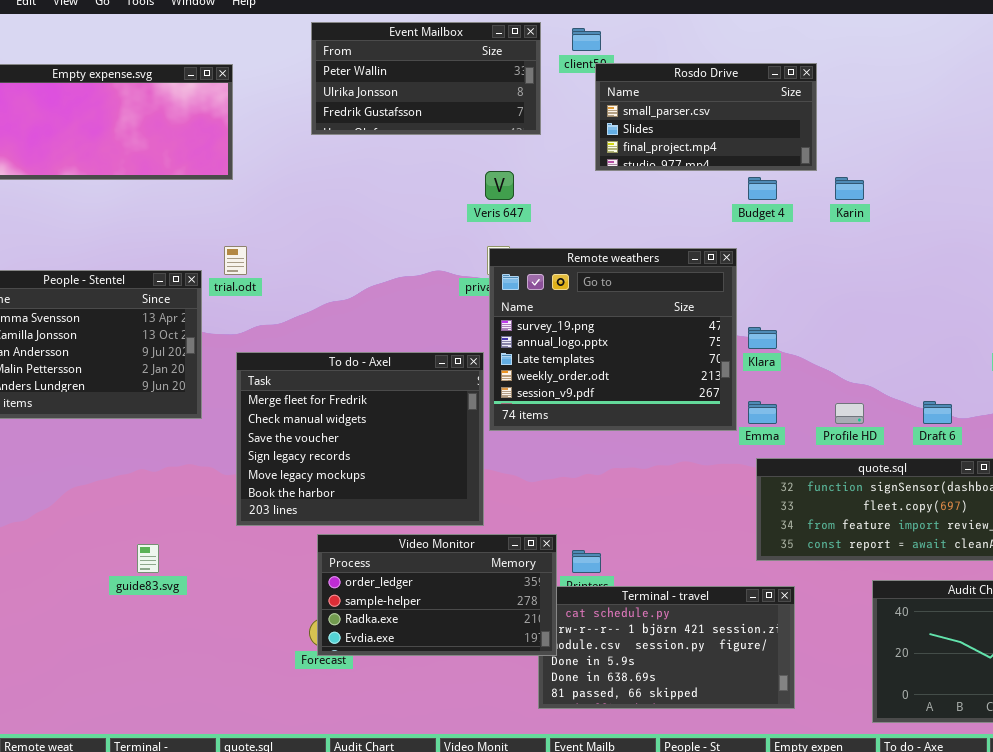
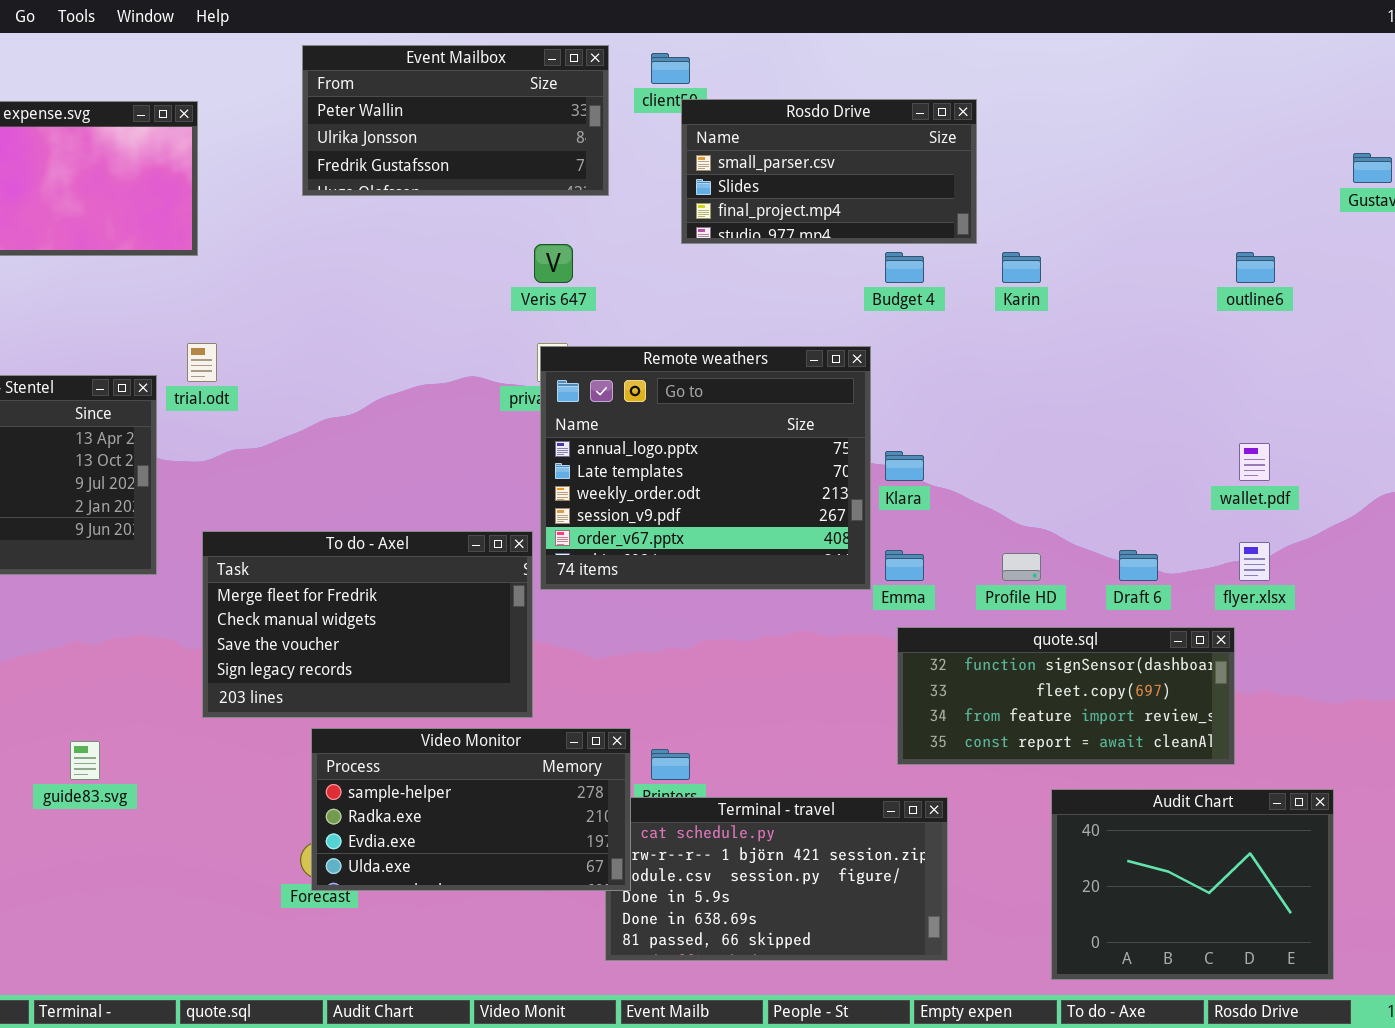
Remote weathers: [489,248,737,431] -> [540,346,871,590], scrolled down 1 row
To do - Axel: [236,352,484,526] -> [202,531,533,718], resized
Video Monitor: [317,534,557,656] -> [311,728,631,891], scrolled down 1 row

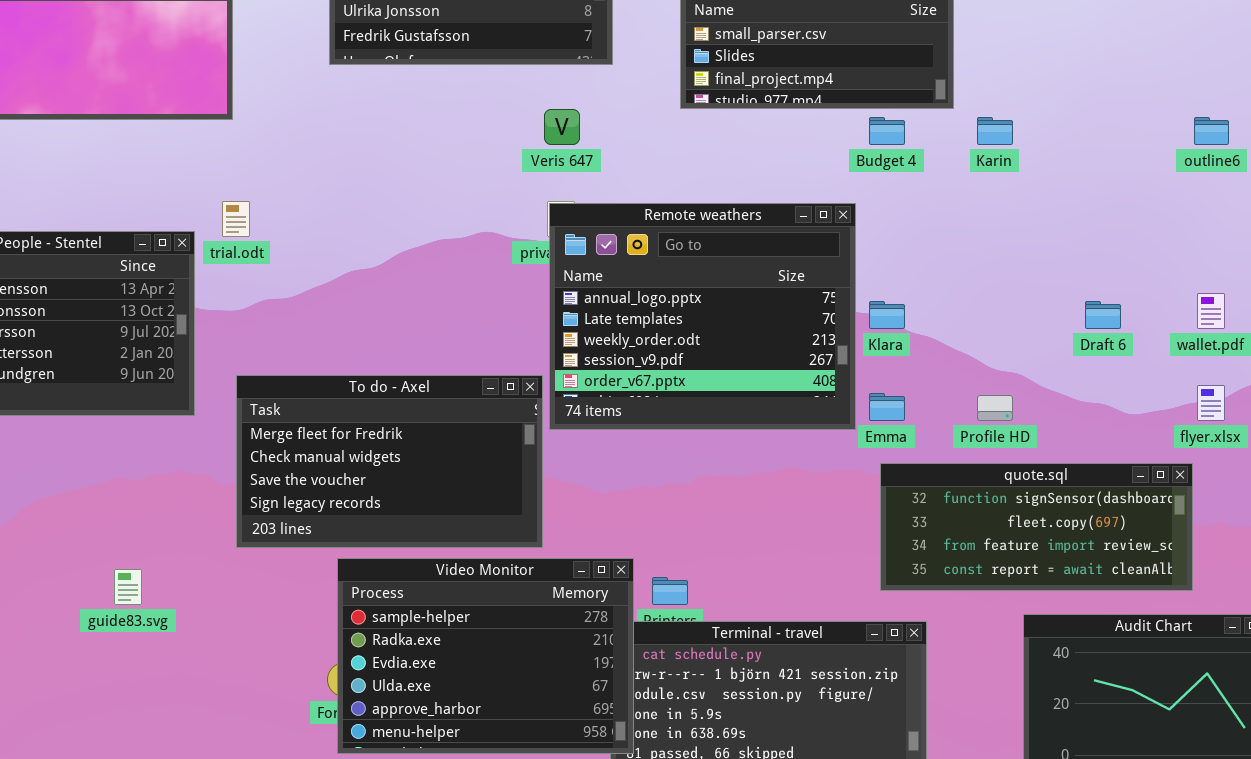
Draft 6: [1119,550,1158,581] -> [1085,301,1121,329], moved
Video Monitor: [311,728,631,891] -> [337,558,634,754], resized

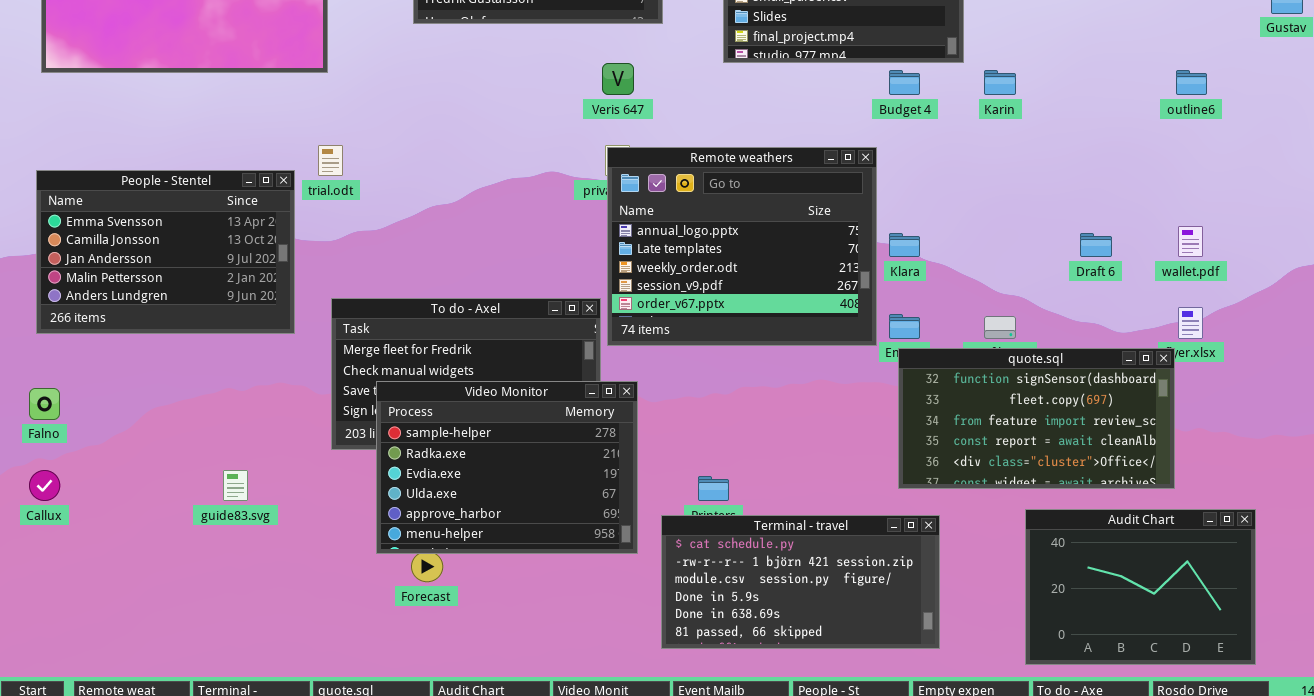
quote.sql: [880,463,1193,591] -> [898,348,1175,489], resized
Video Monitor: [337,558,634,754] -> [376,381,638,554], moved

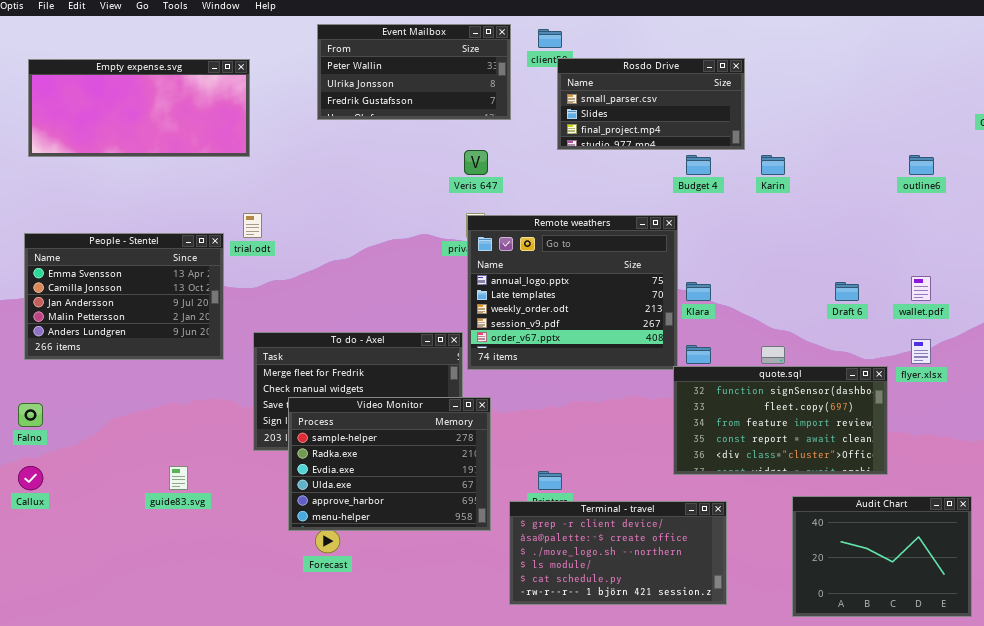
quote.sql: [898,348,1175,489] -> [673,366,888,475], moved
Terminal - travel: [661,515,940,649] -> [509,501,727,605], scrolled up 4 rows

